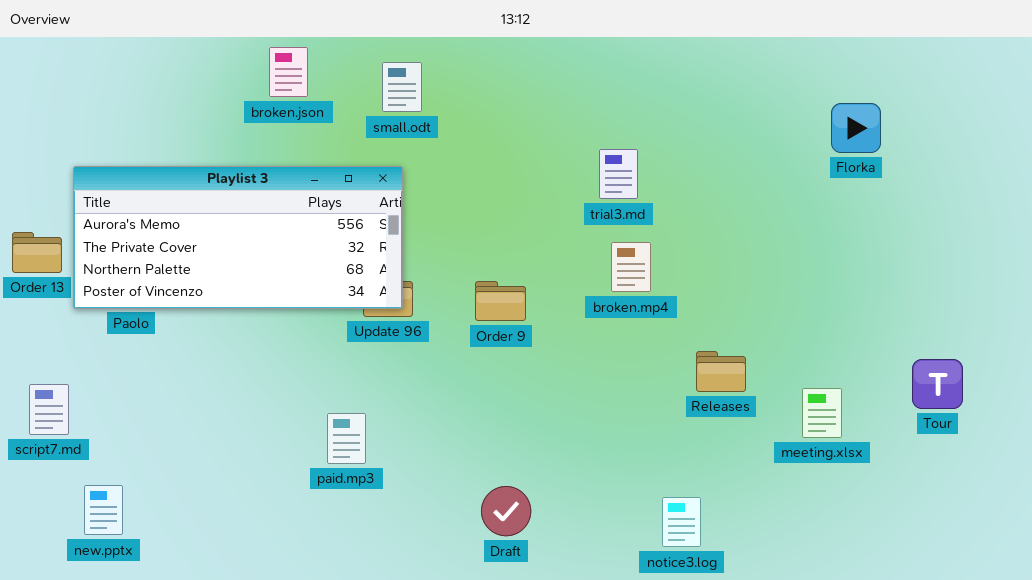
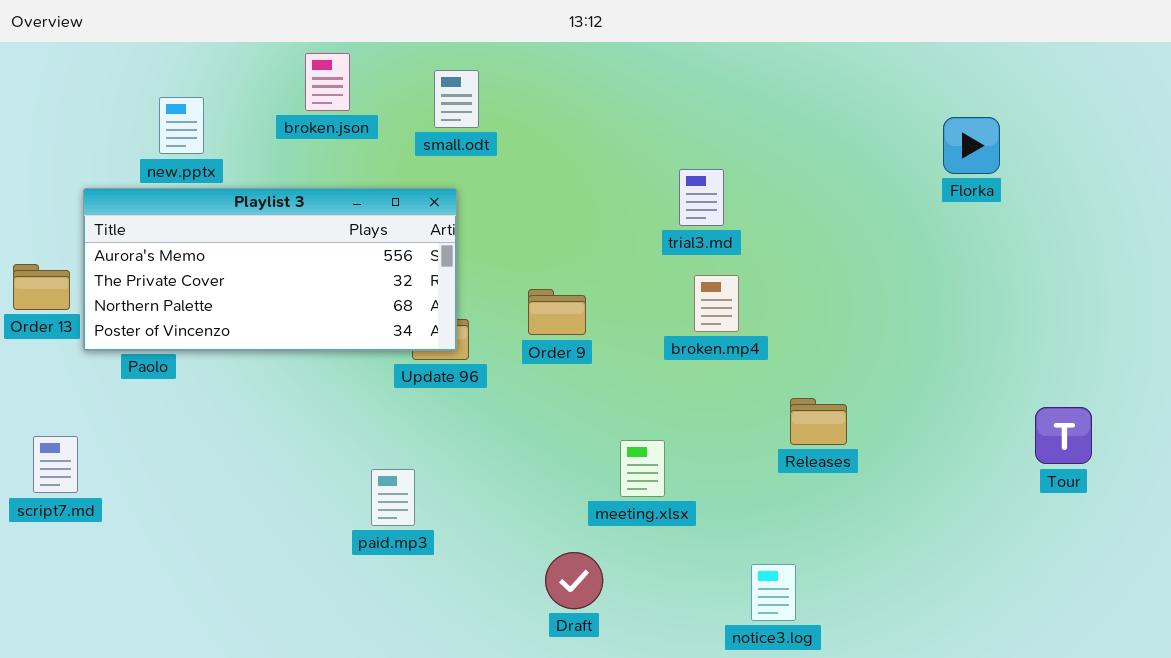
Order 9: [475,281,526,321] -> [528,289,586,335], moved
meeting.xlsx: [802,388,842,438] -> [620,440,665,497], moved
new.pptx: [84,485,123,535] -> [159,97,204,154], moved

